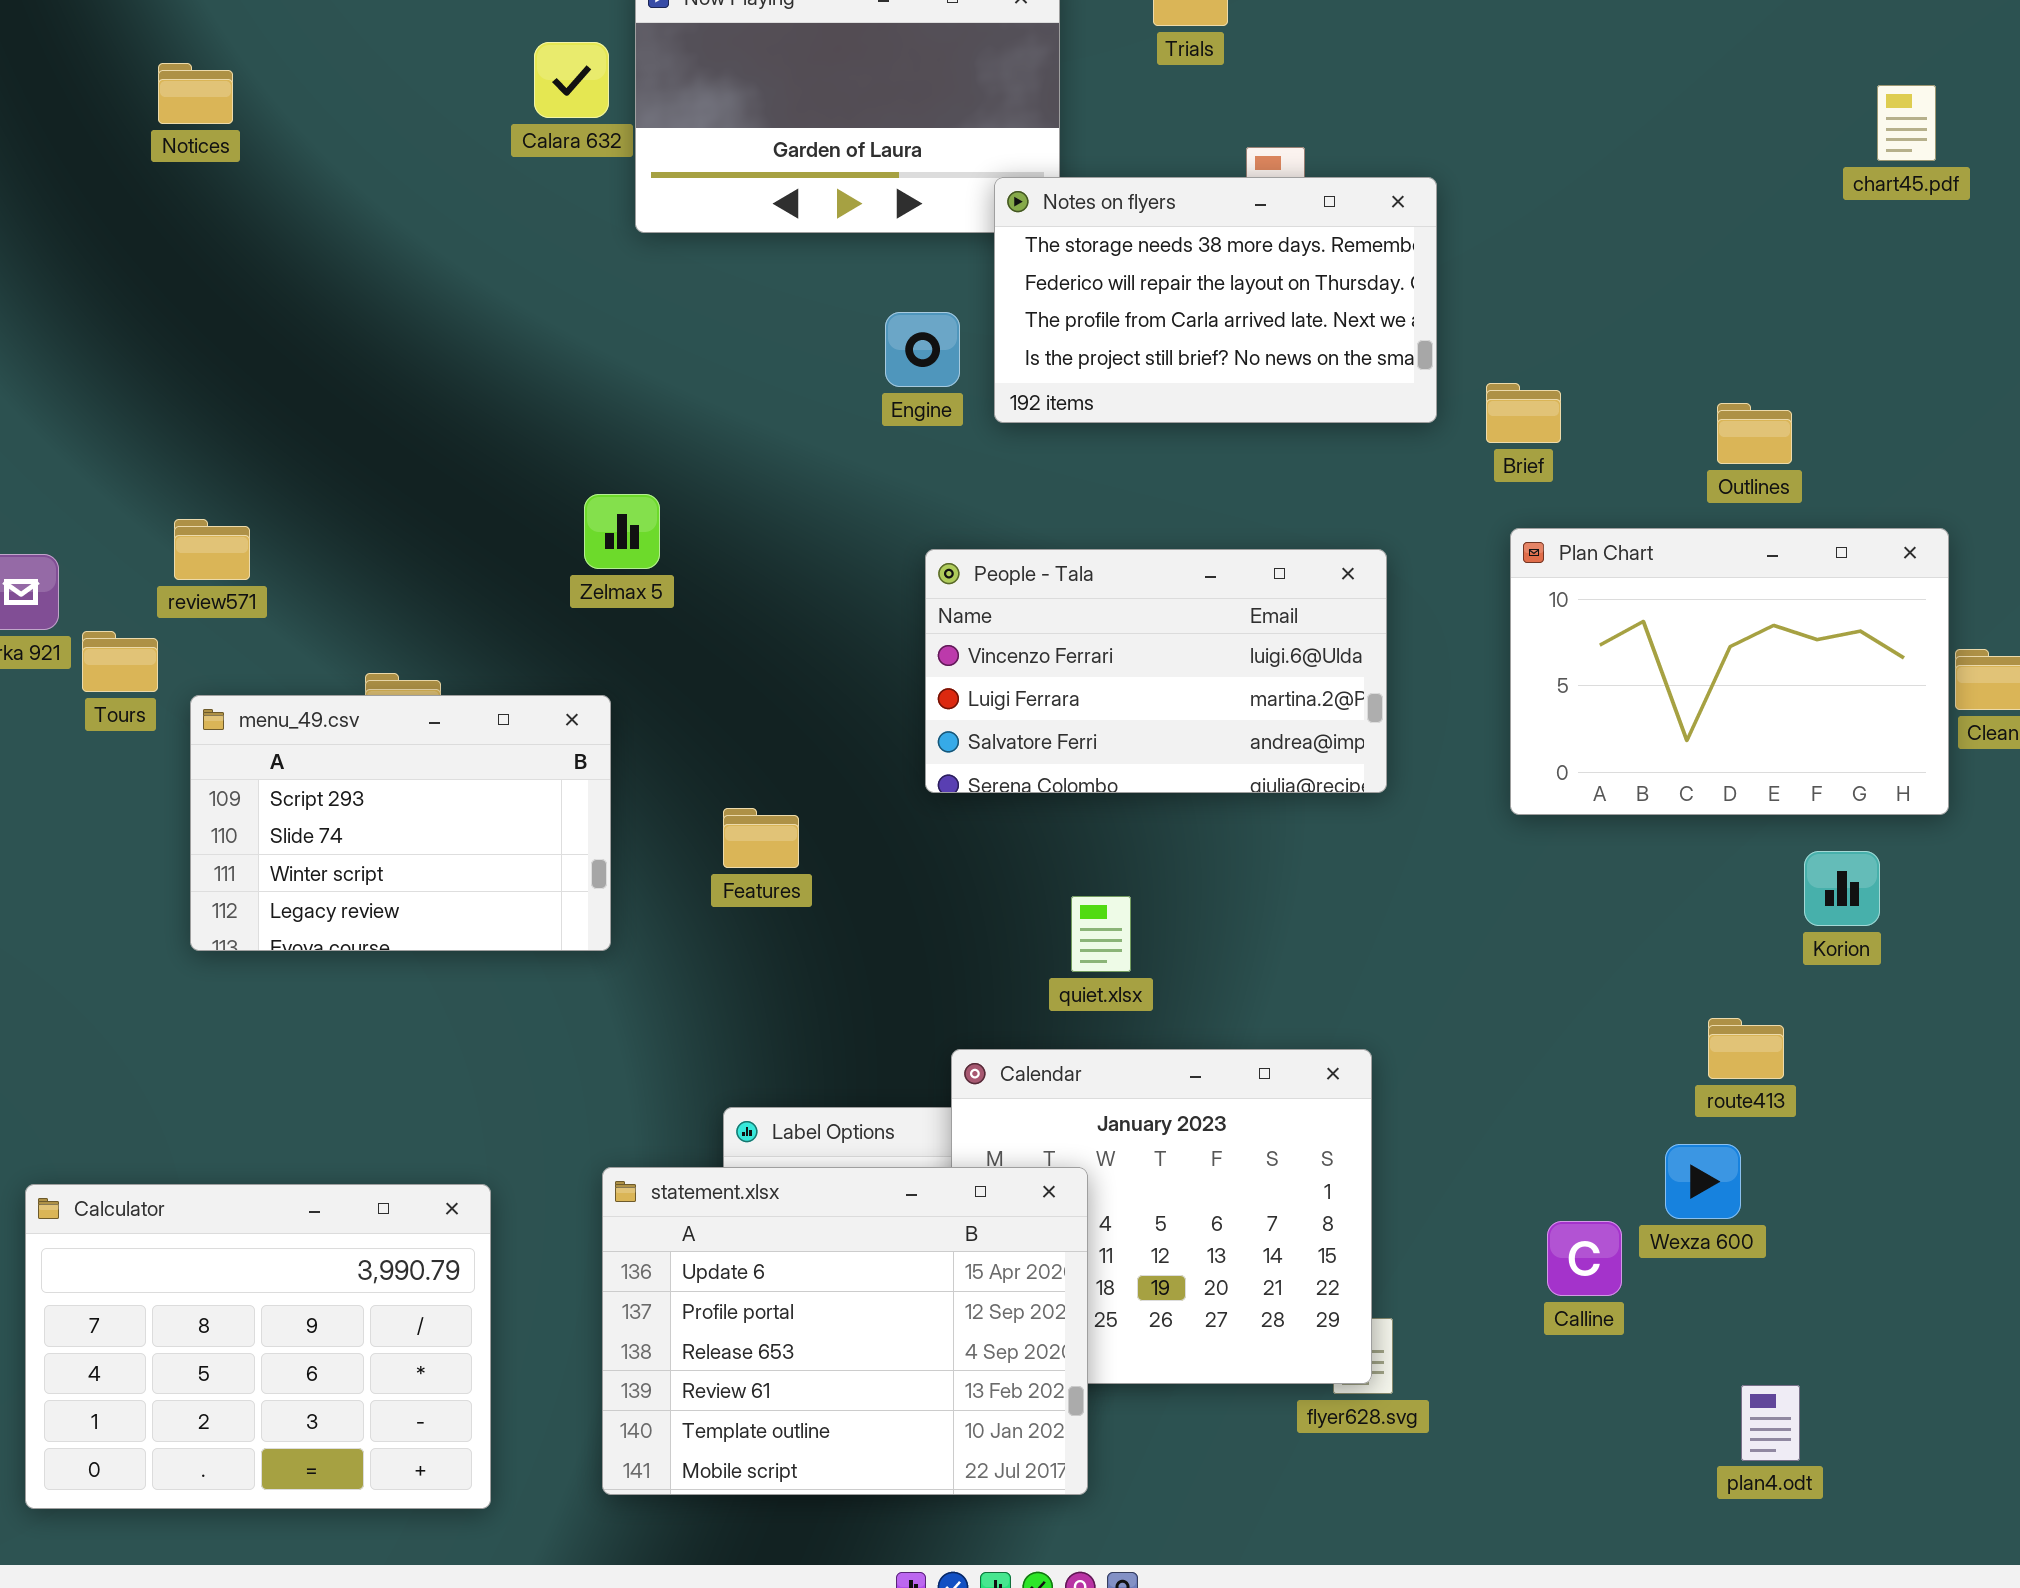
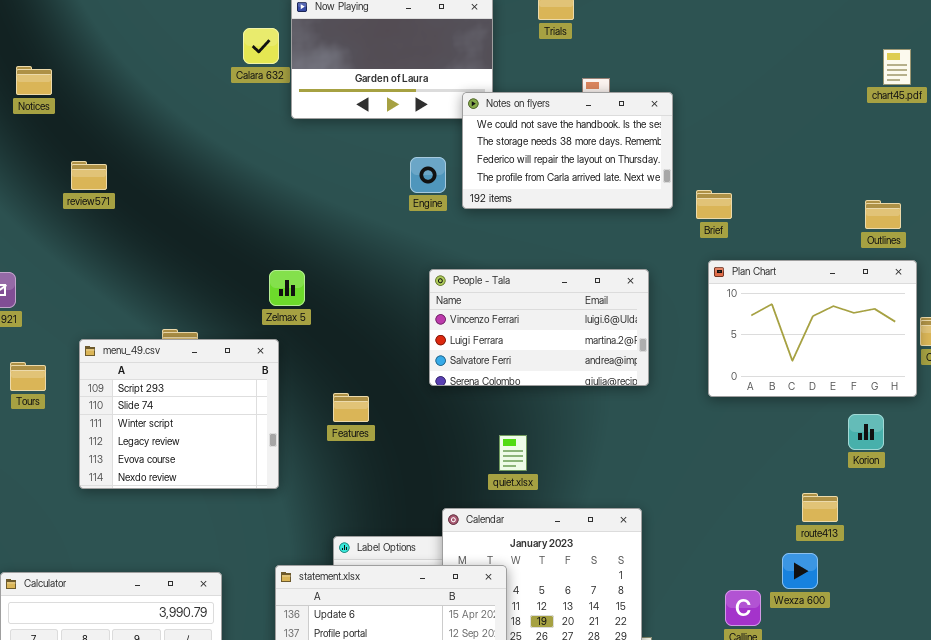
Notices: [158,63,233,124] -> [16,66,52,95], moved
Notes on flyers: [994,177,1437,423] -> [462,92,673,209], scrolled up 1 row
Outlines: [1717,403,1792,464] -> [865,200,901,229], moved
Zelmax 5: [584,494,660,569] -> [269,270,305,306], moved
review571: [174,519,250,580] -> [71,161,107,190], moved
Tours: [82,631,158,692] -> [10,362,46,391], moved
menu_49.csv: [190,695,611,951] -> [79,339,279,489], resized

